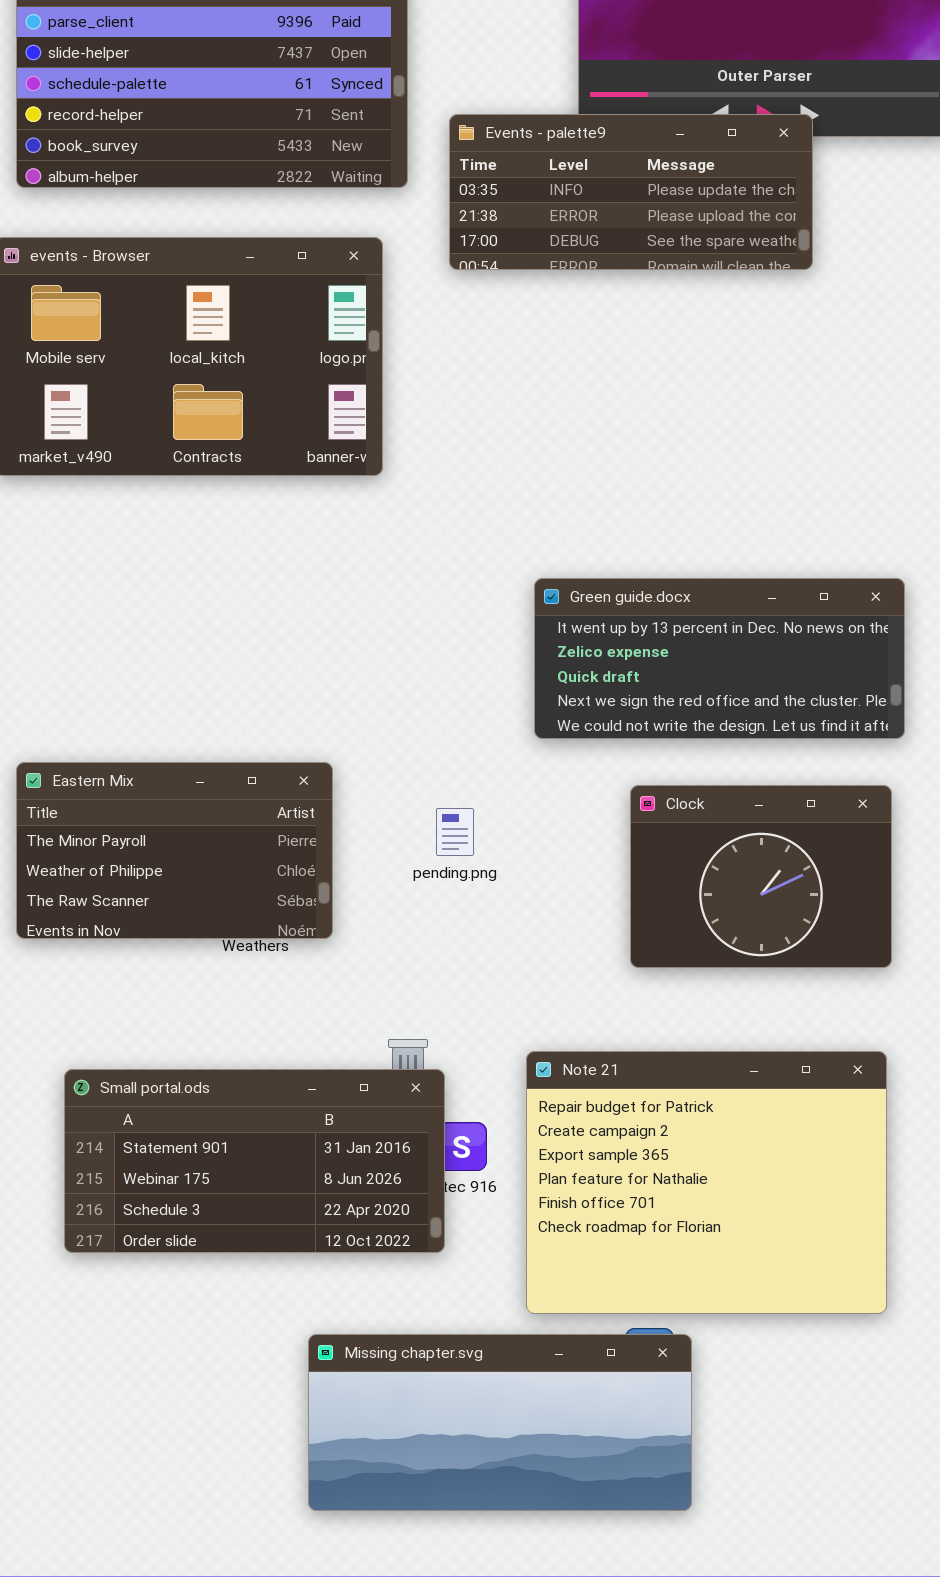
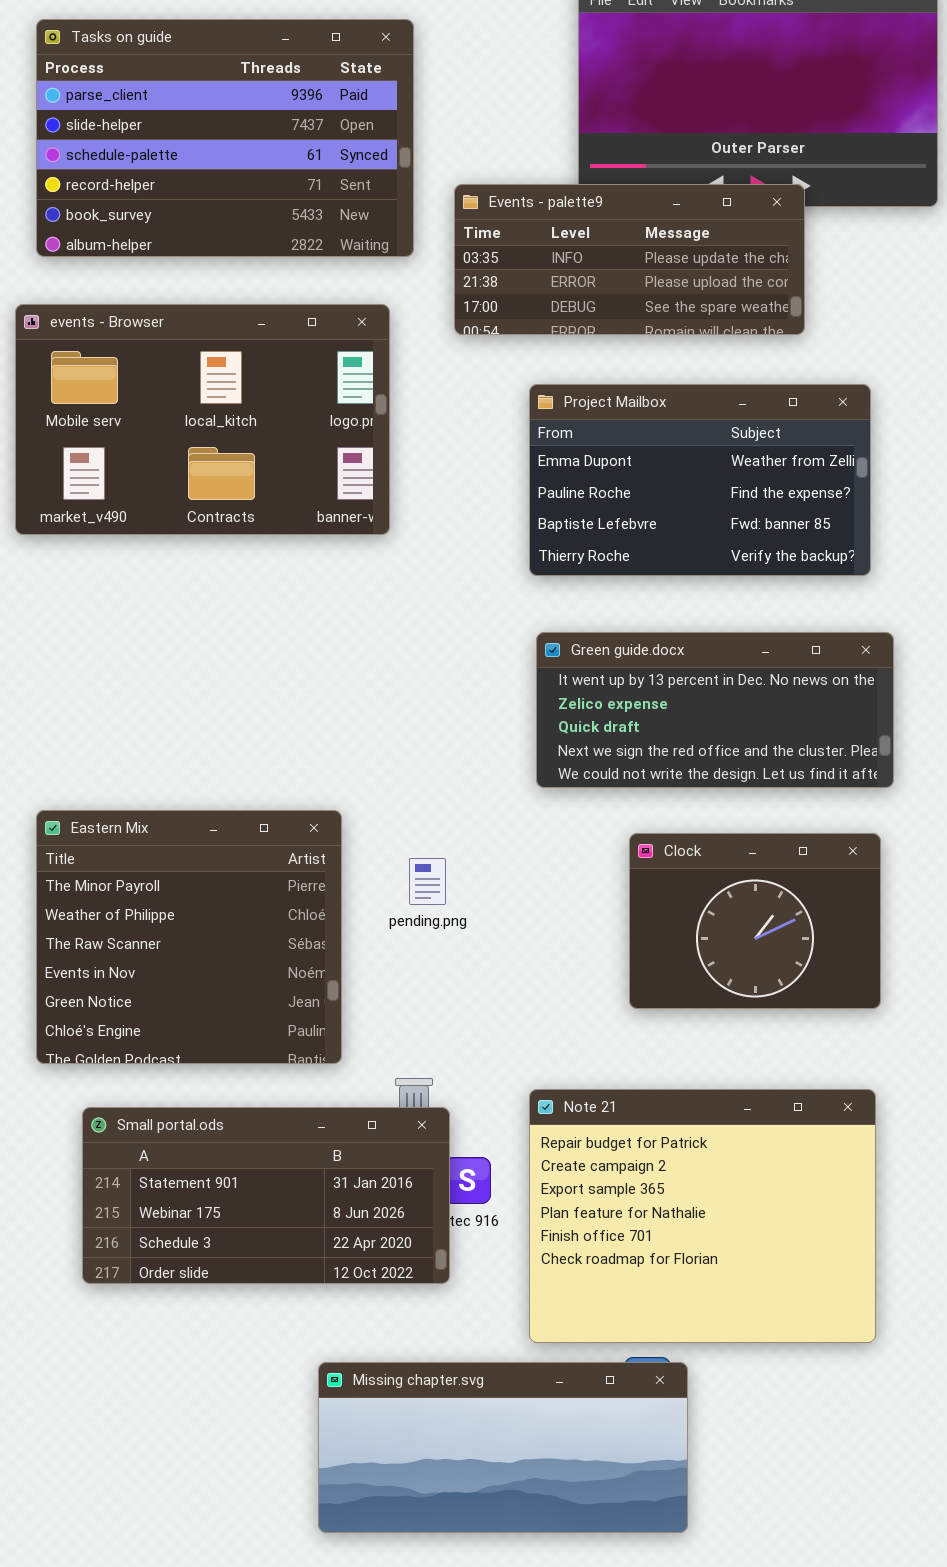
Project Mailbox: none -> [529,384,871,576], opened
Eastern Mix: [16,762,333,939] -> [36,810,342,1064], resized
pending.png: [436,808,474,856] -> [409,858,446,905], moved

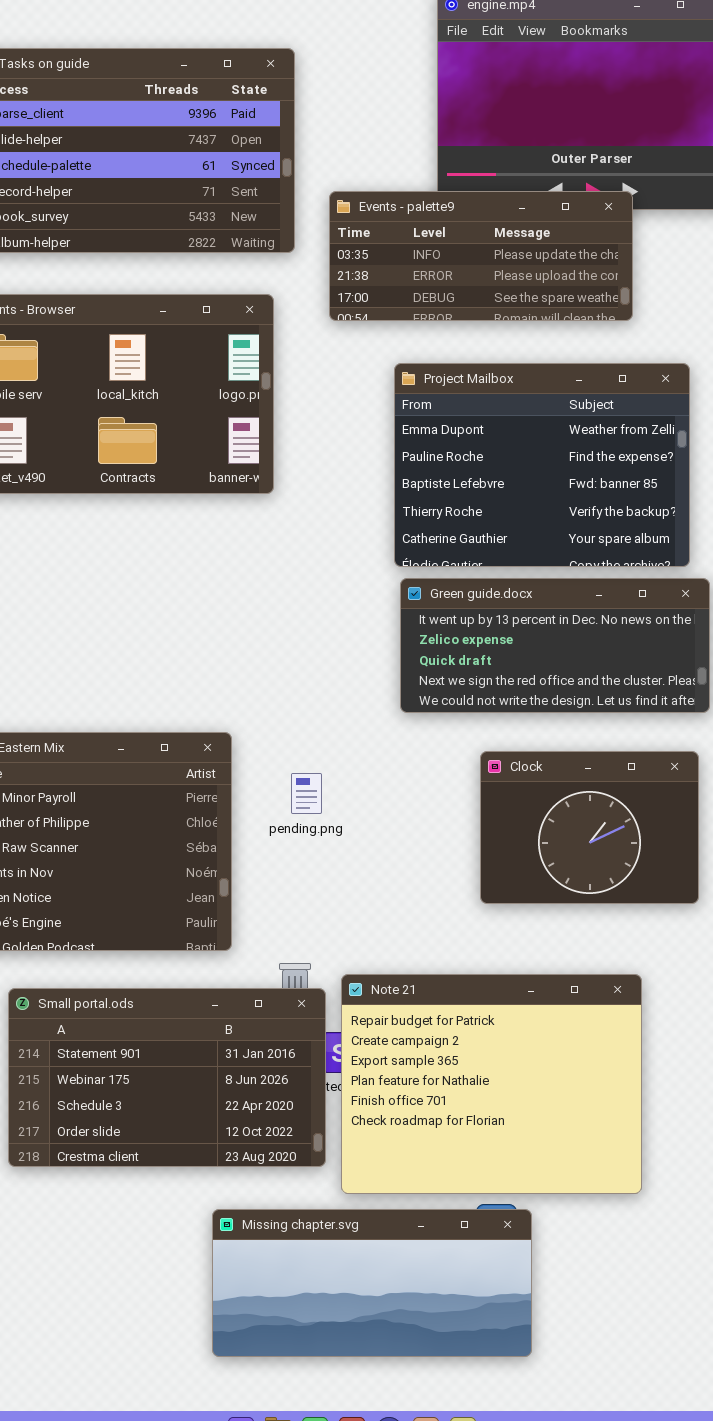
Project Mailbox: [529,384,871,576] -> [394,363,690,567], resized
Note 21: [529,1089,876,1343] -> [341,974,642,1194], moved
Small portal.ods: [82,1107,450,1284] -> [8,988,326,1167], resized

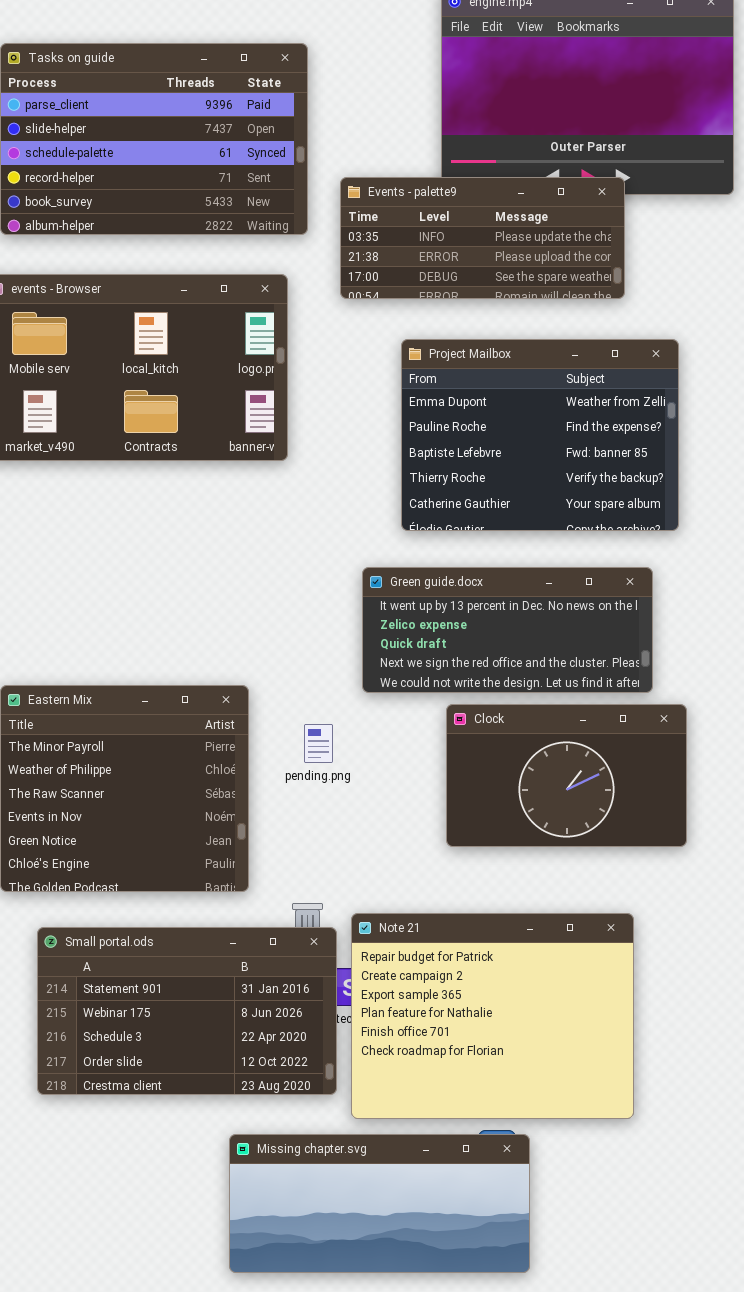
Green guide.docx: [400,578,710,713] -> [362,567,653,693], moved
Clock: [480,751,699,904] -> [446,704,687,847], resized

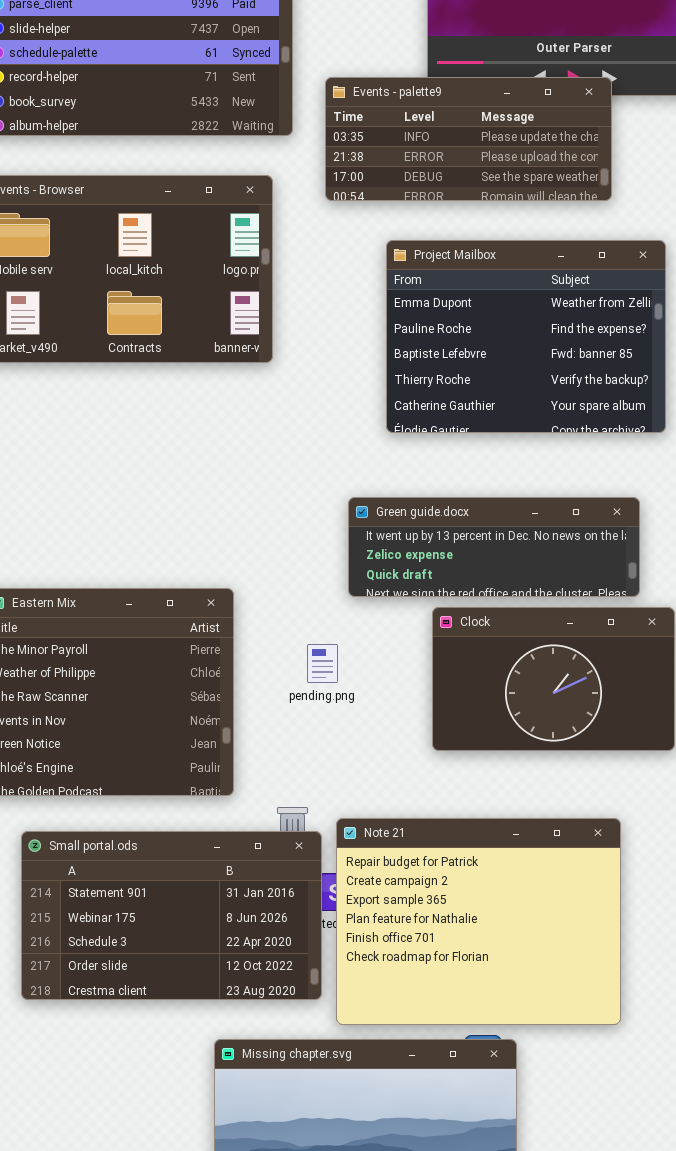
Green guide.docx: [362,567,653,693] -> [348,497,640,597], resized
pending.png: [304,724,333,763] -> [307,644,338,683], moved

